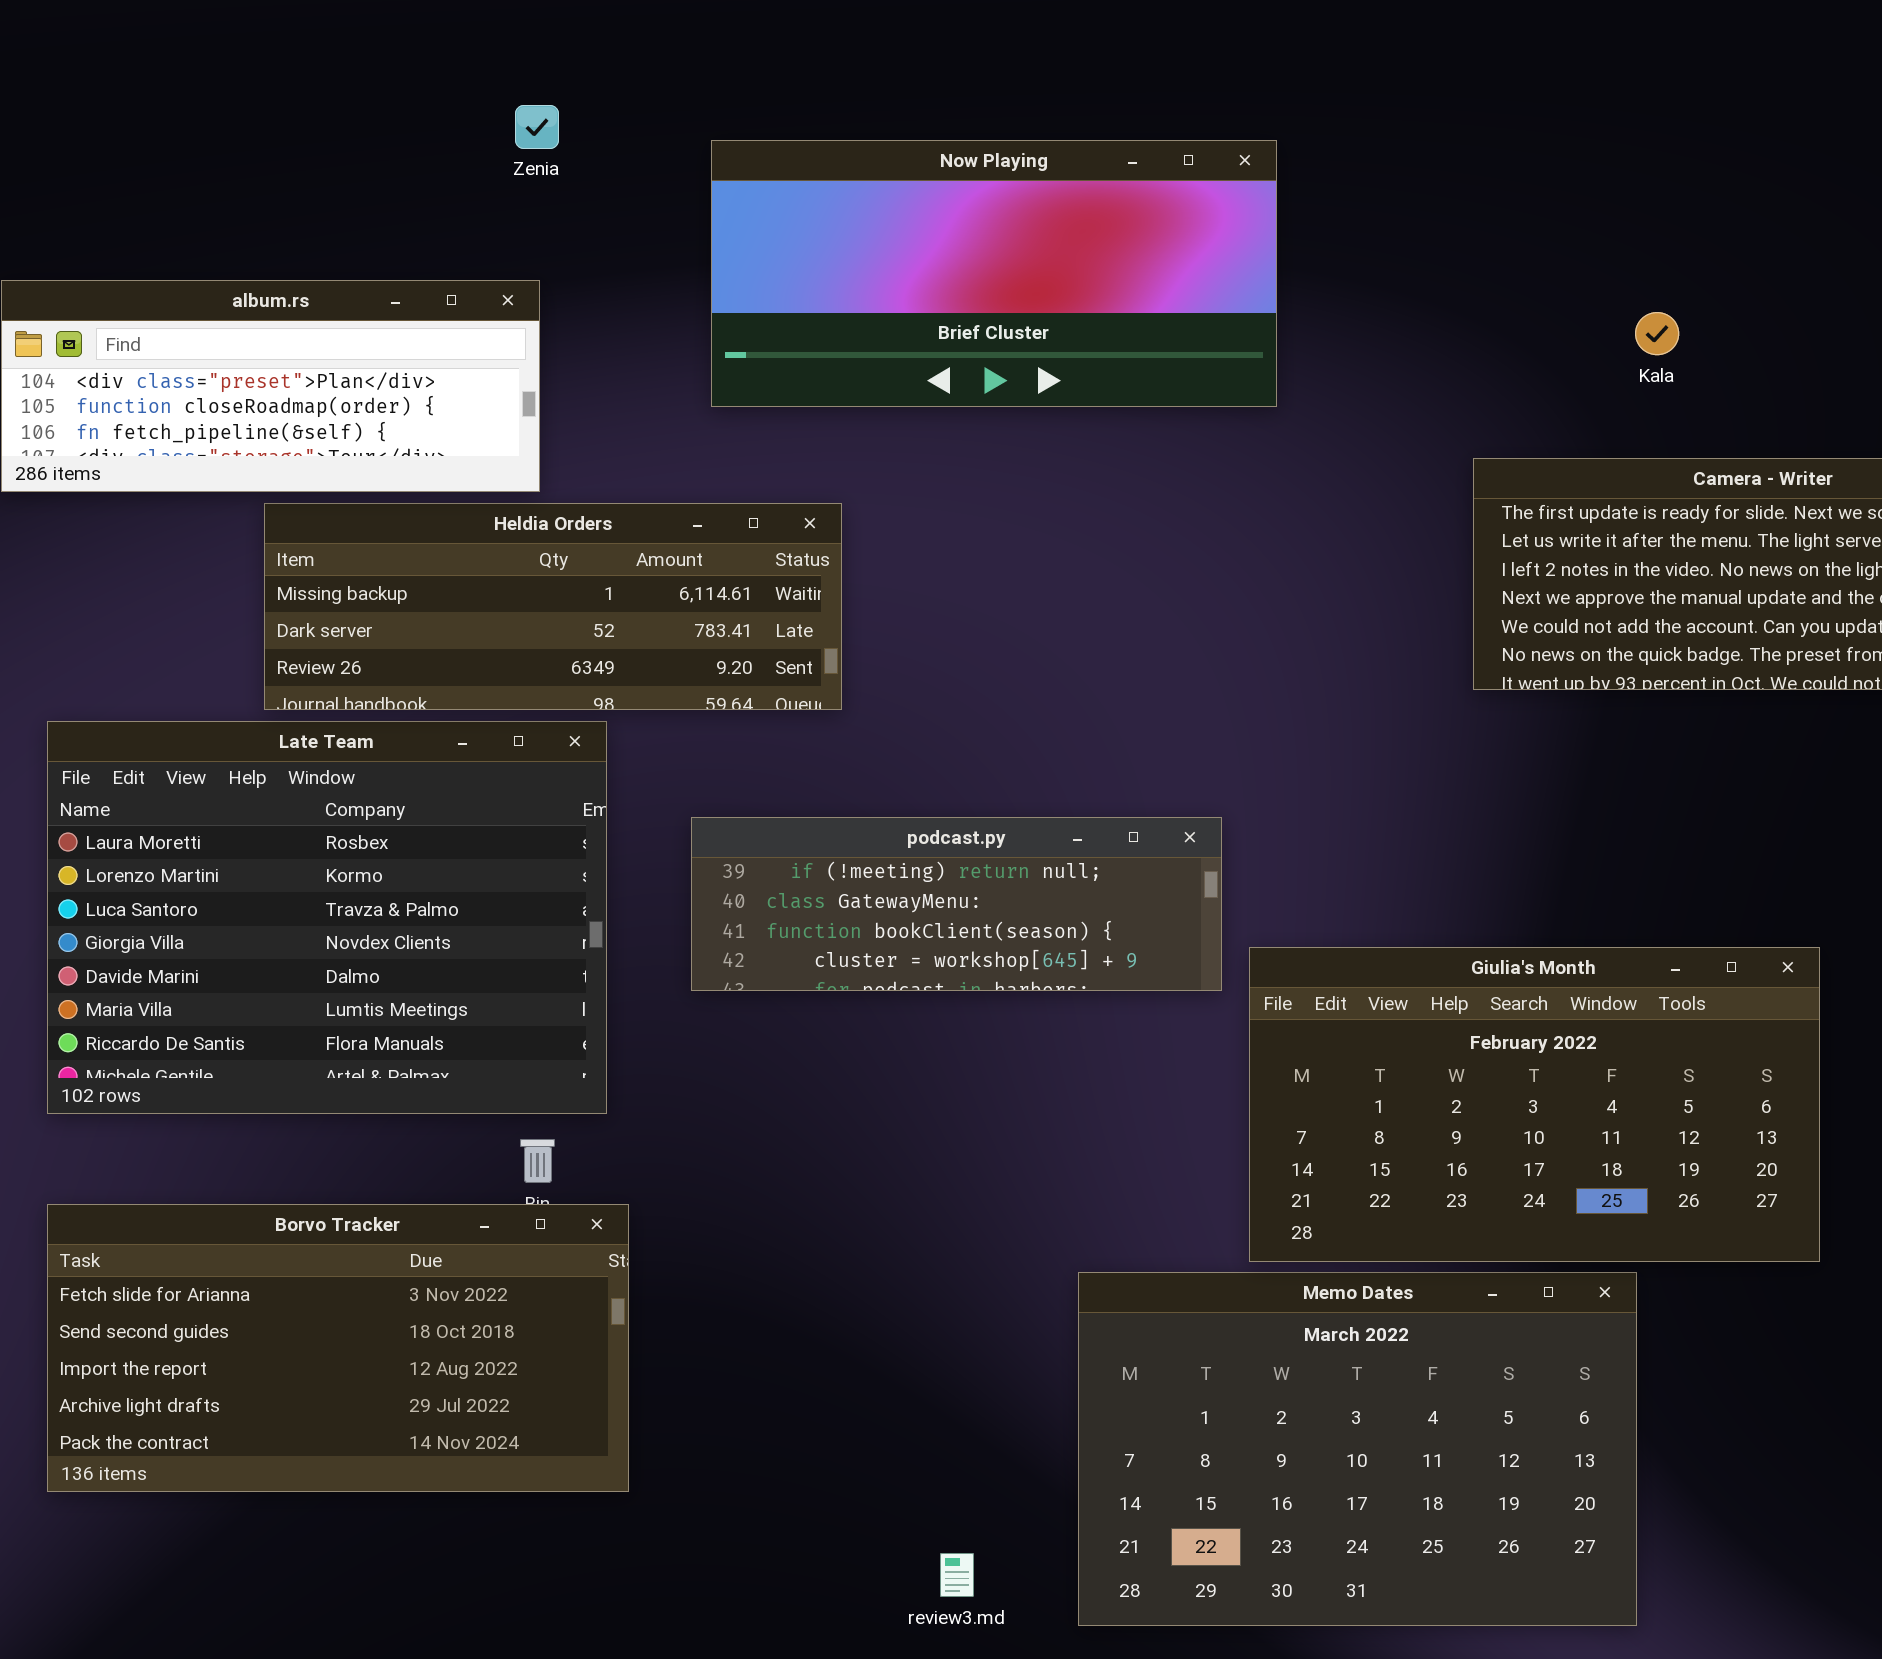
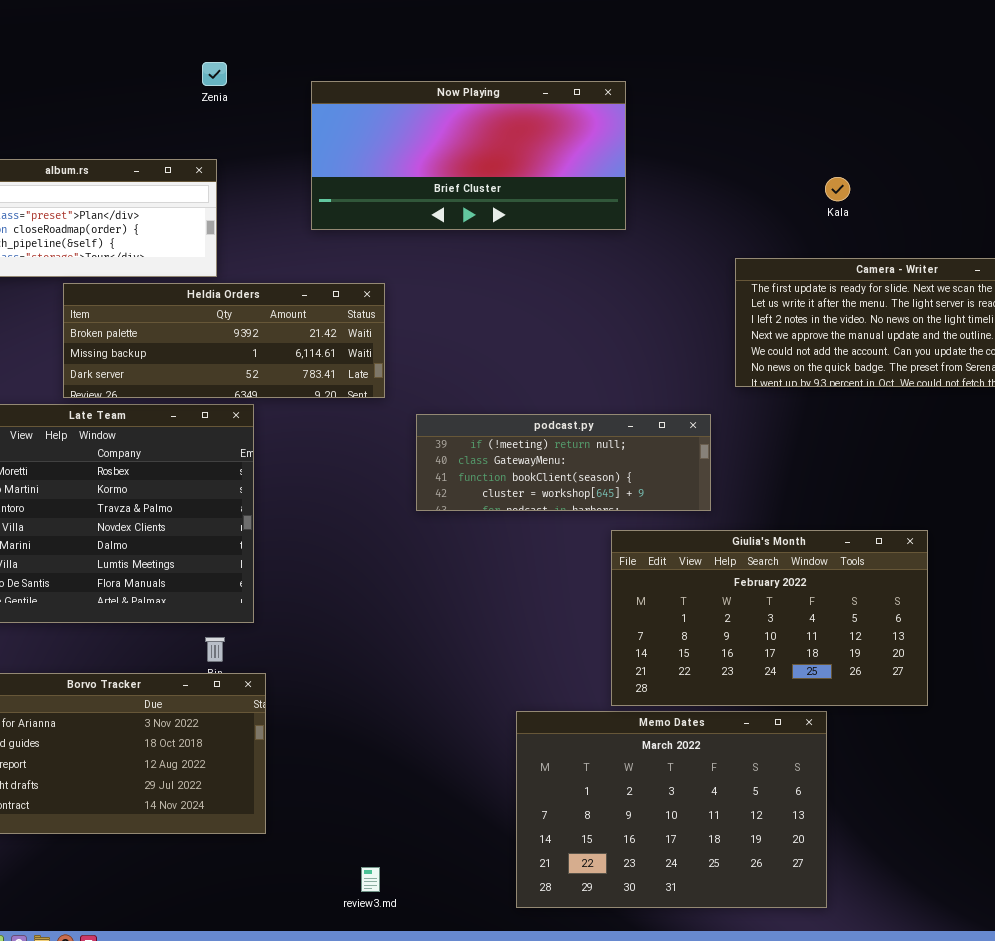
Heldia Orders: [264,503,842,710] -> [63,283,385,398], scrolled up 1 row
podcast.py: [691,817,1222,991] -> [416,414,711,511], moved
review3.md: [940,1553,974,1597] -> [361,867,380,892], moved

